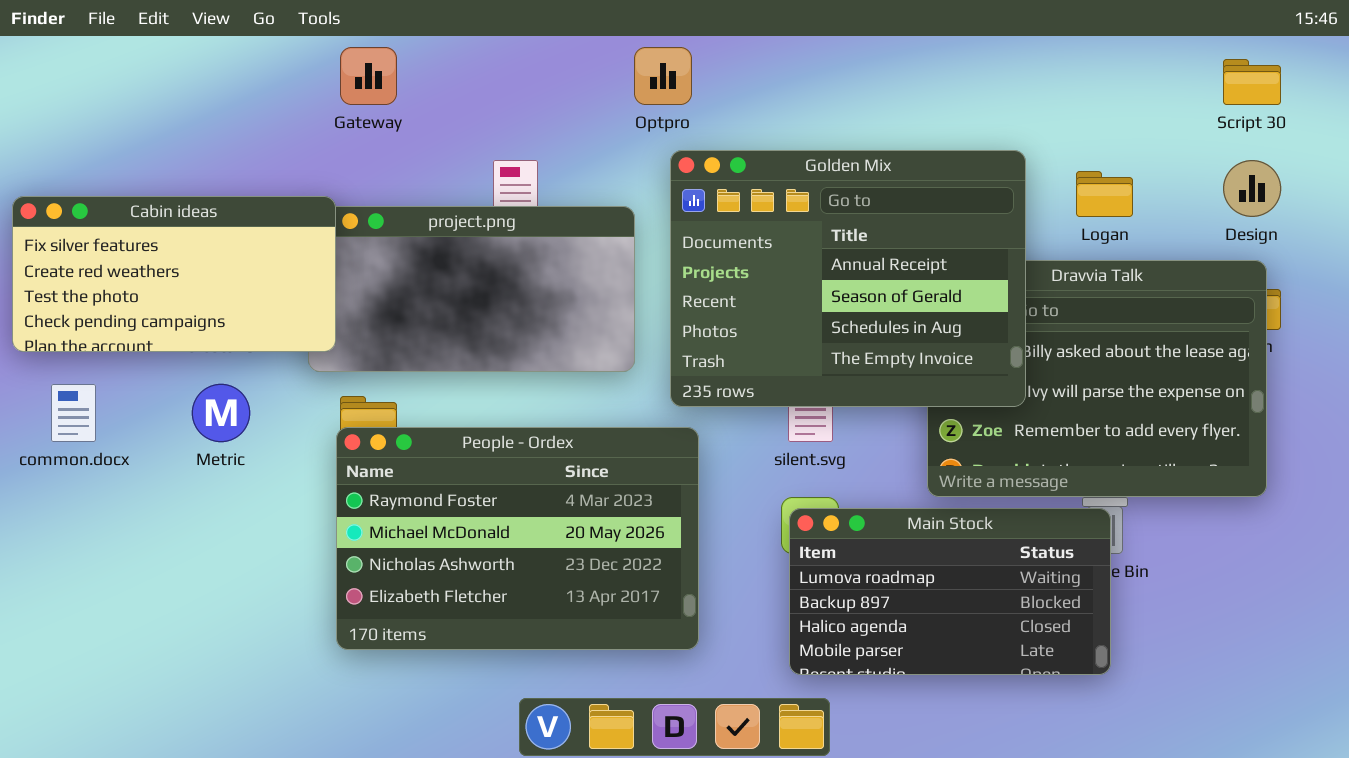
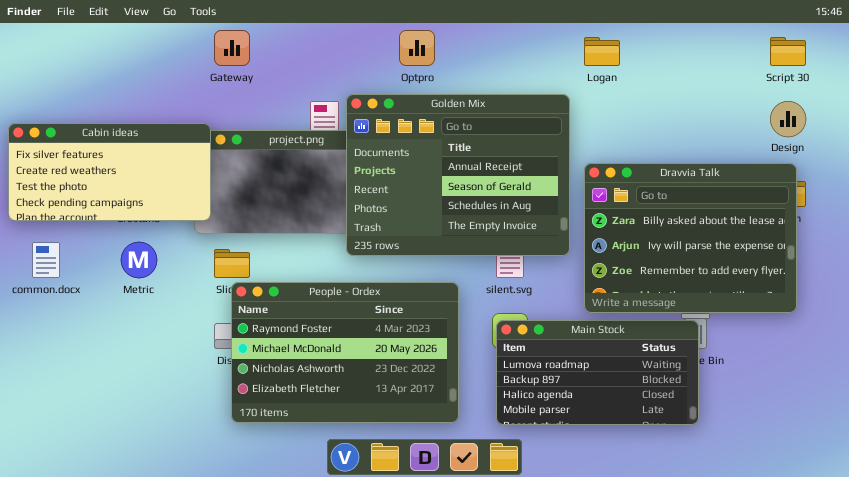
Golden Mix: [670,150,1026,407] -> [346,94,570,256], moved
Logan: [1076,171,1133,217] -> [584,37,620,66], moved
People - Ordex: [336,427,699,650] -> [231,282,459,423], moved

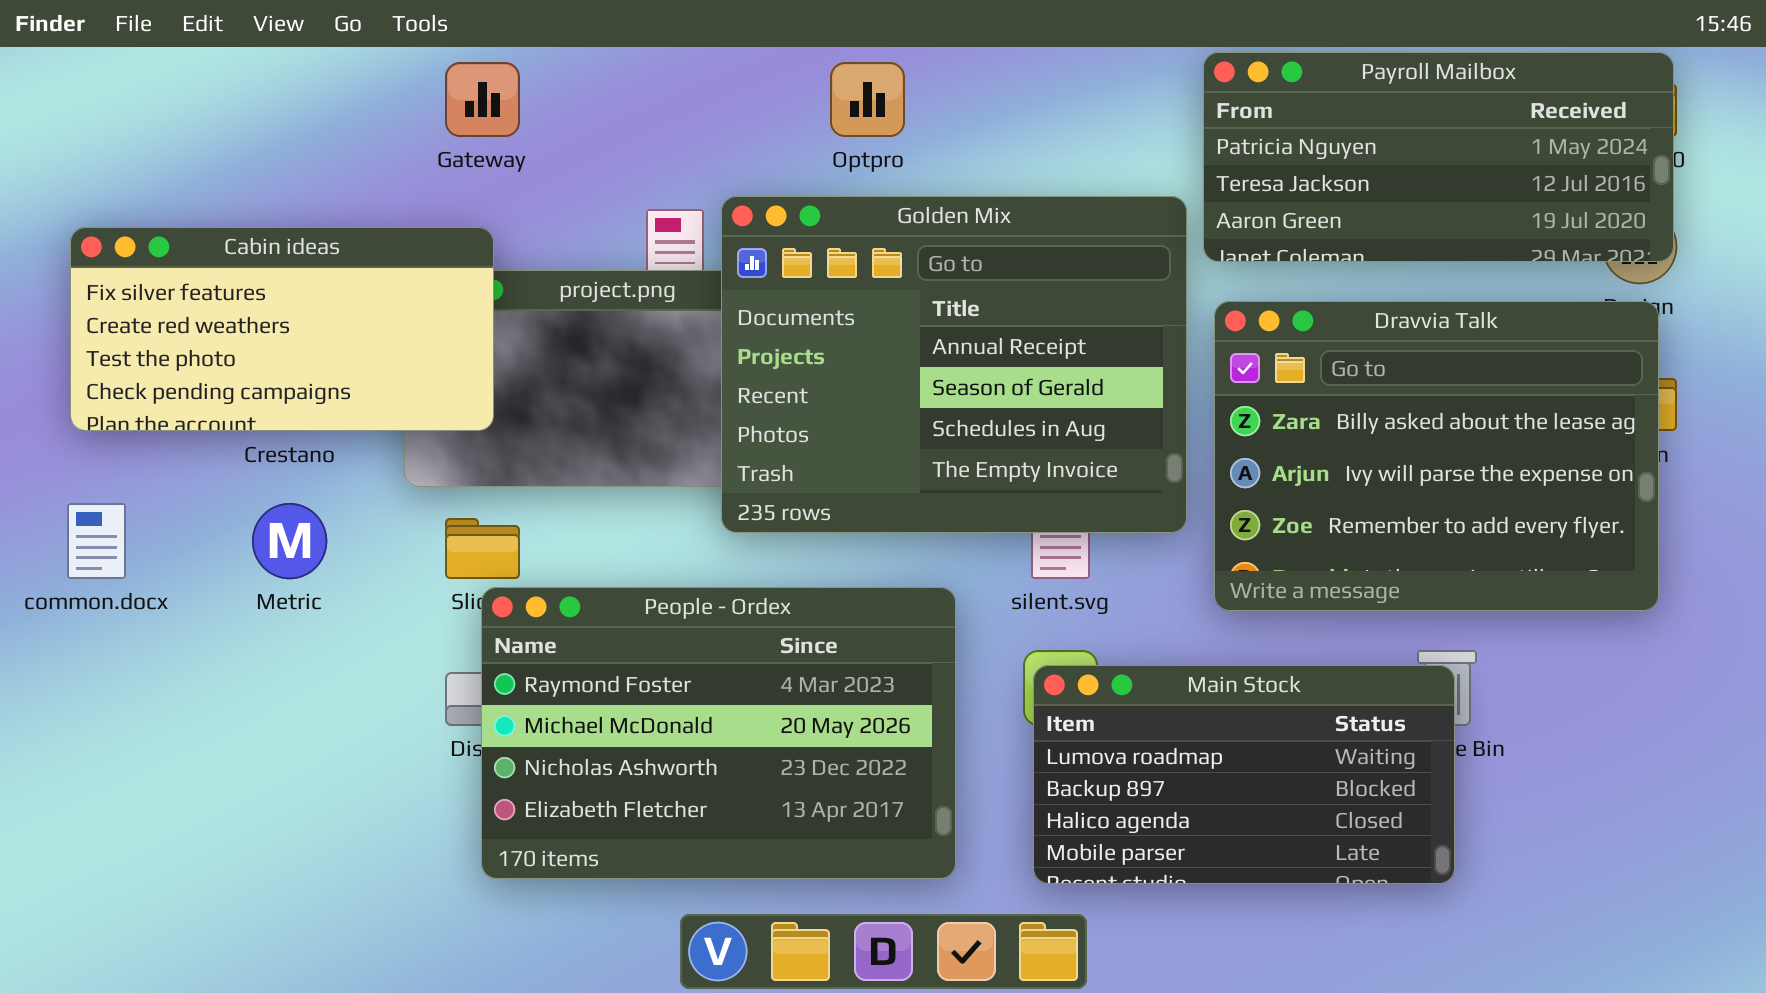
Payroll Mailbox: none -> [1203,52,1674,262], opened
Cabin ideas: [8,123,211,221] -> [70,227,494,431], moved
Dravvia Talk: [584,163,797,313] -> [1214,301,1659,611], moved

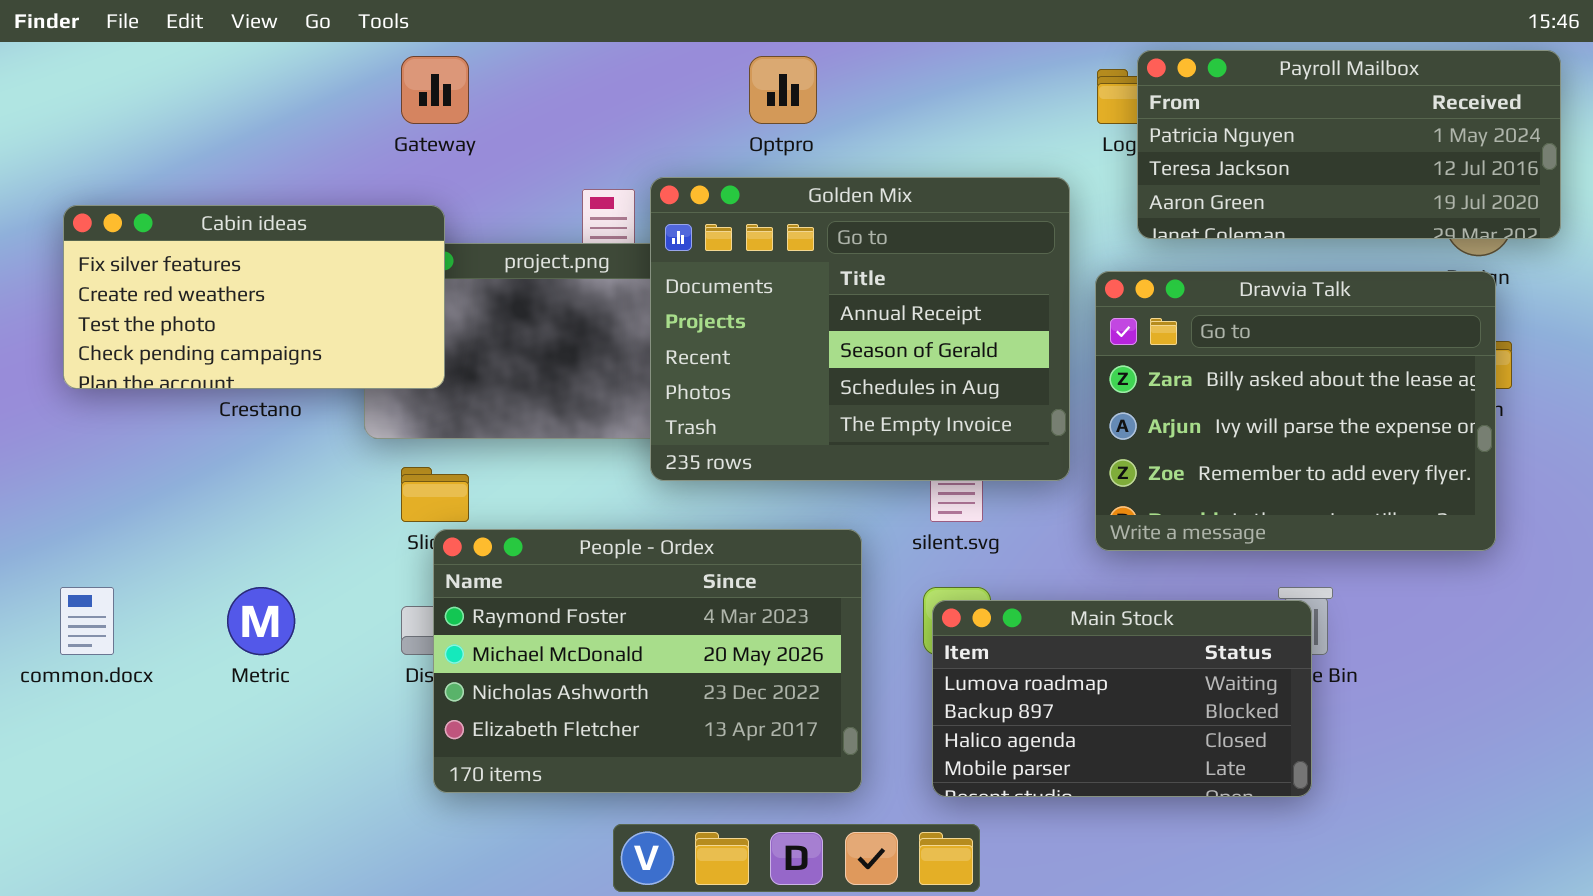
Payroll Mailbox: [1203,52,1674,262] -> [1137,50,1561,239], moved
common.docx: [67,503,126,579] -> [60,587,114,655], moved
Metric: [252,503,327,579] -> [227,587,295,655], moved

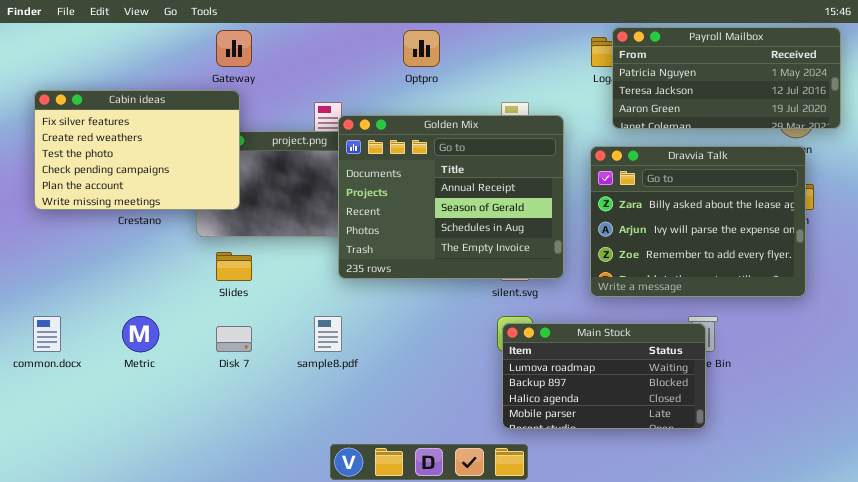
Golden Mix: [650,177,1070,481] -> [338,115,564,279], moved
Cabin ideas: [63,205,445,389] -> [34,90,240,210], resized
People - Ordex: [433,529,862,793] -> none, closed

